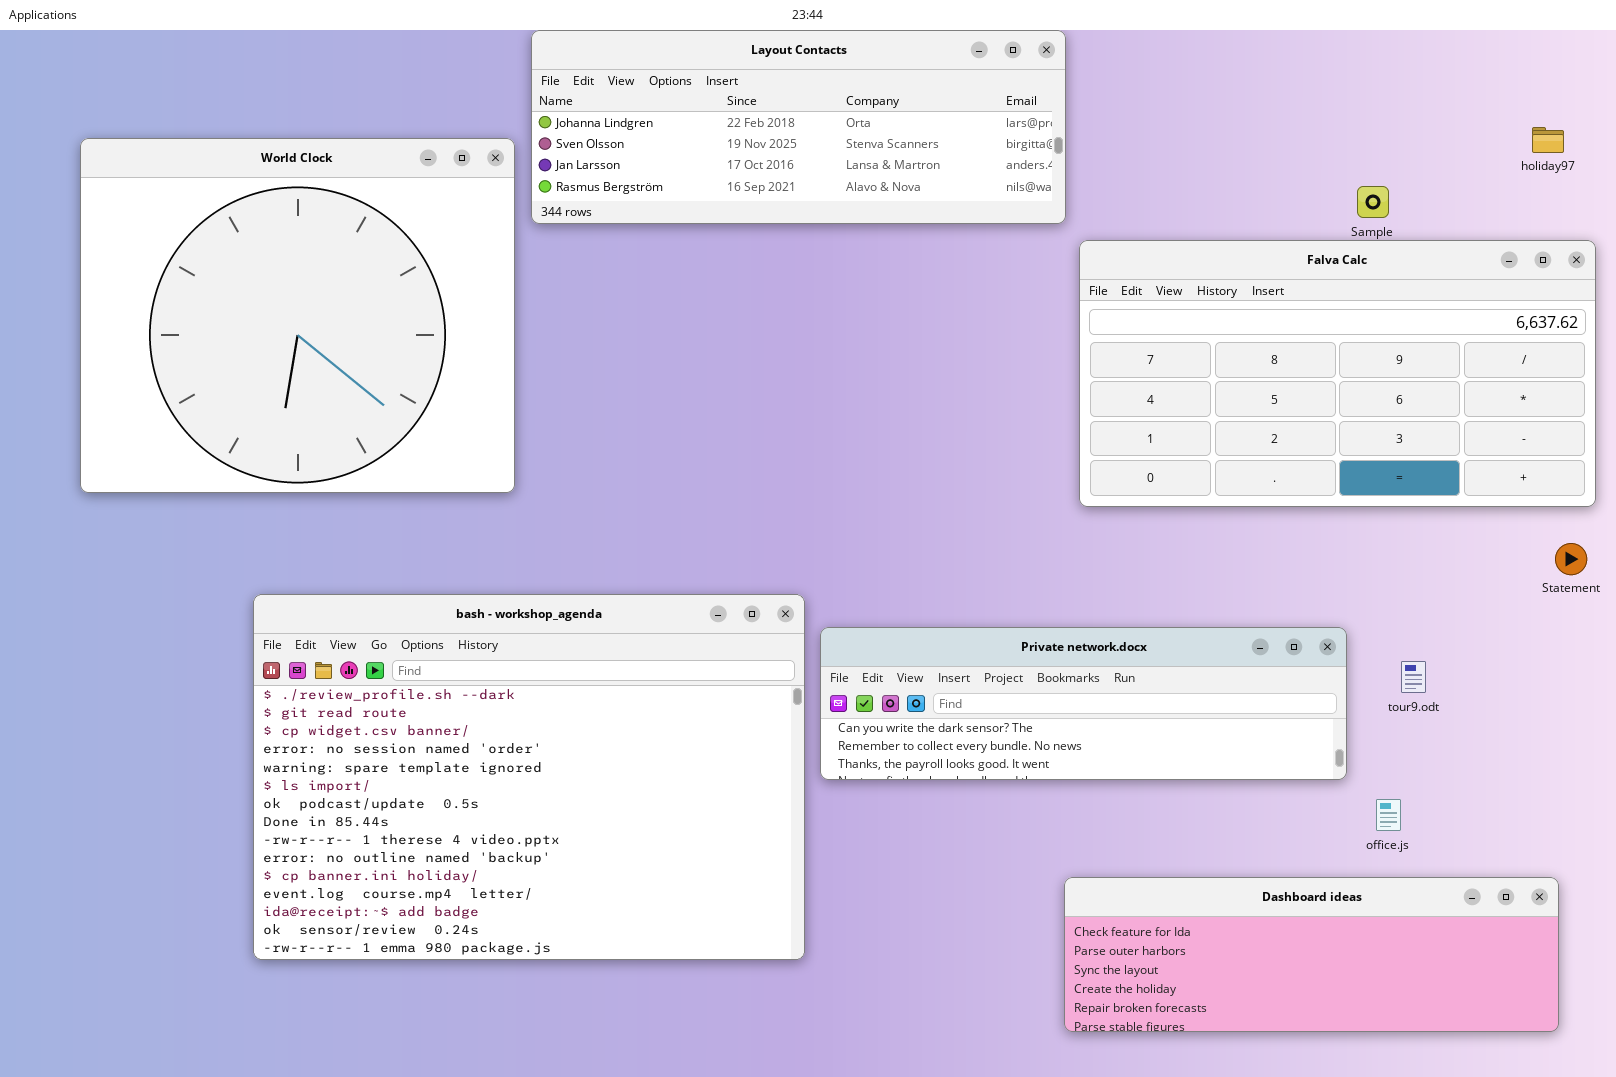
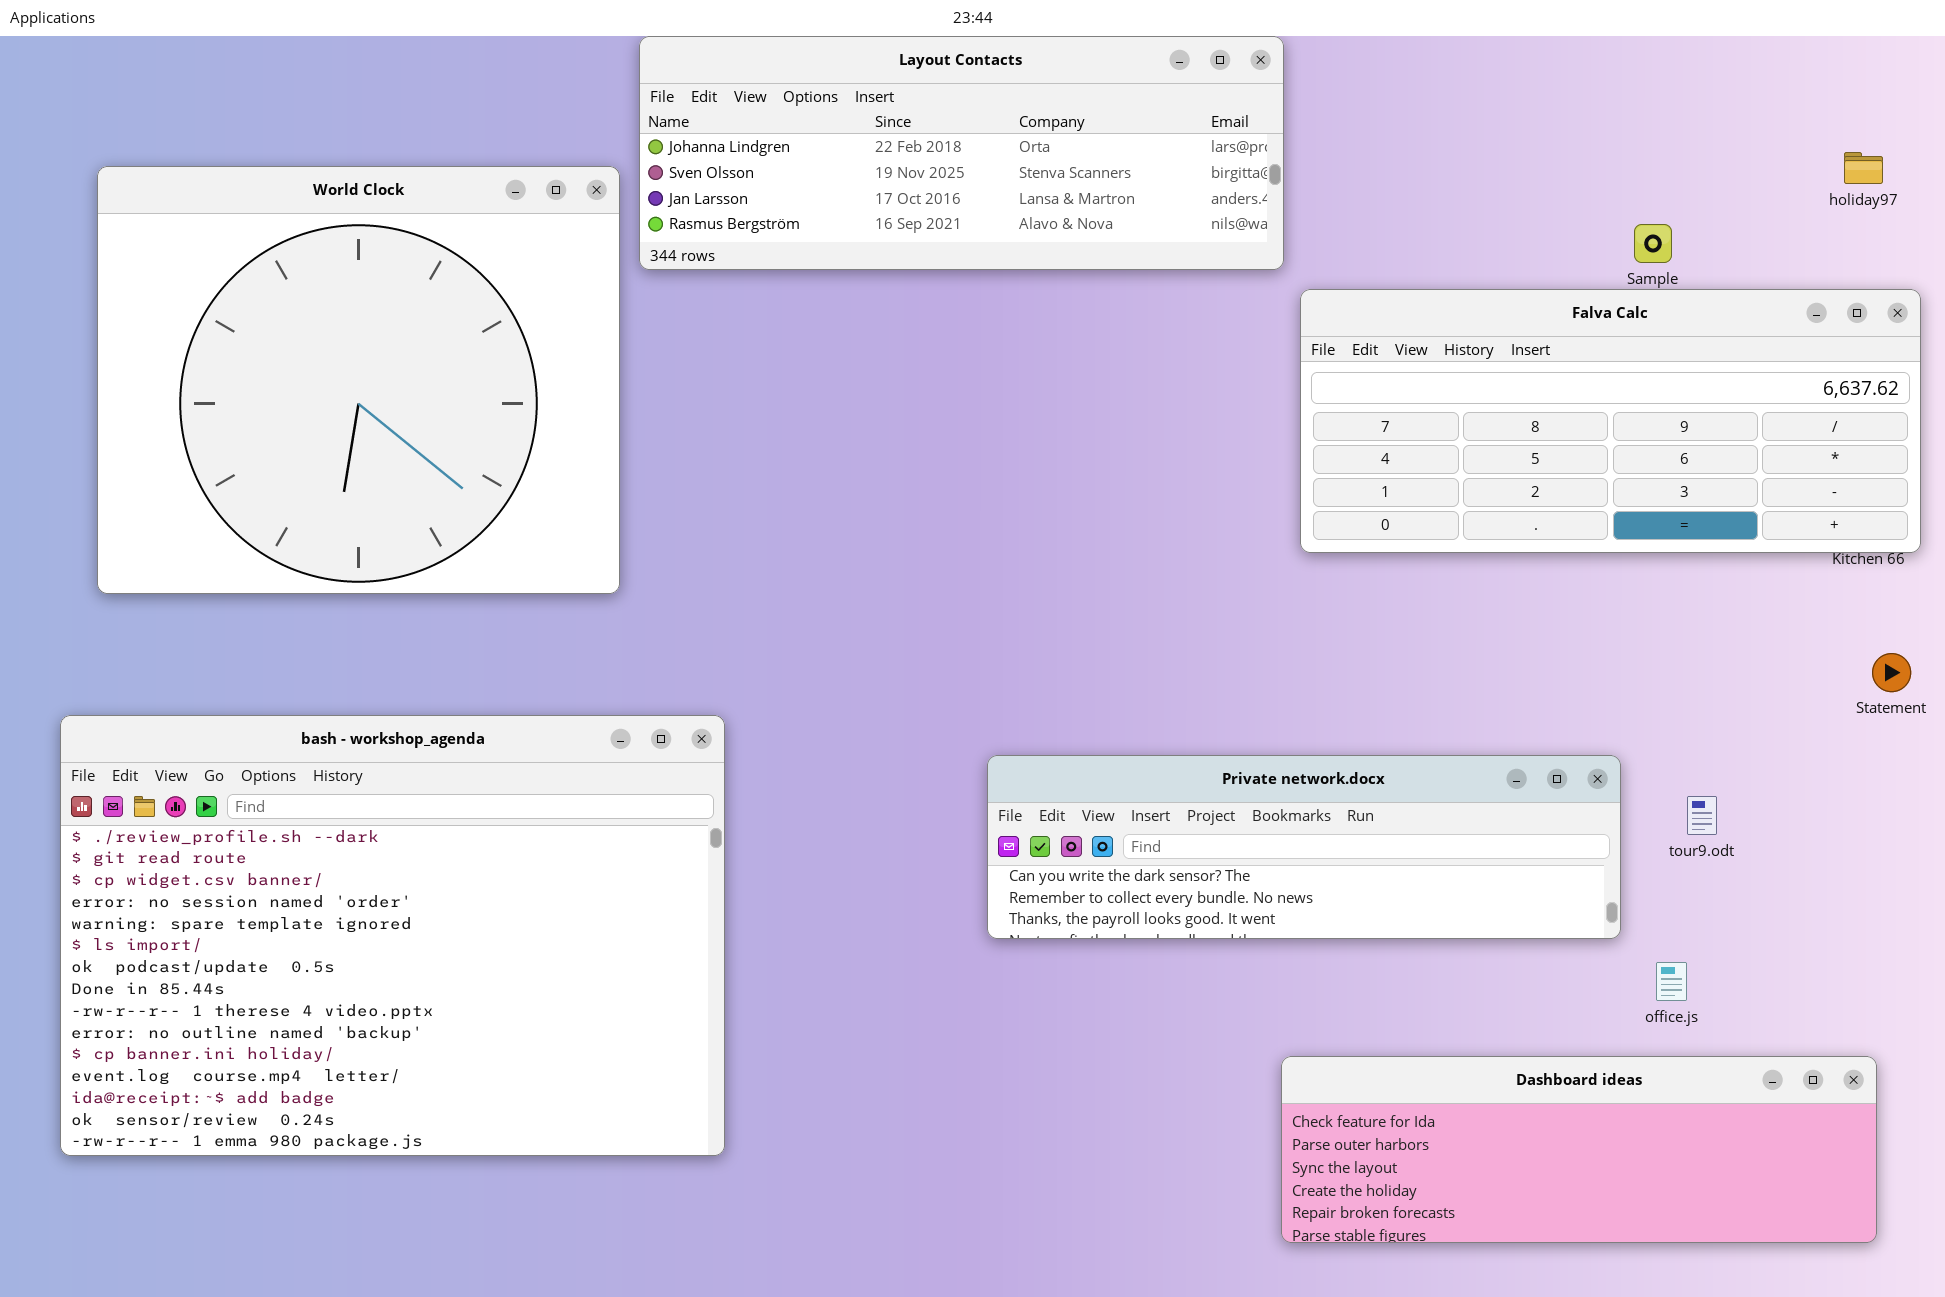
Falva Calc: [1079,240,1596,507] -> [1300,289,1921,553], resized
bash - workshop_agenda: [253,594,805,960] -> [60,715,725,1156], moved

